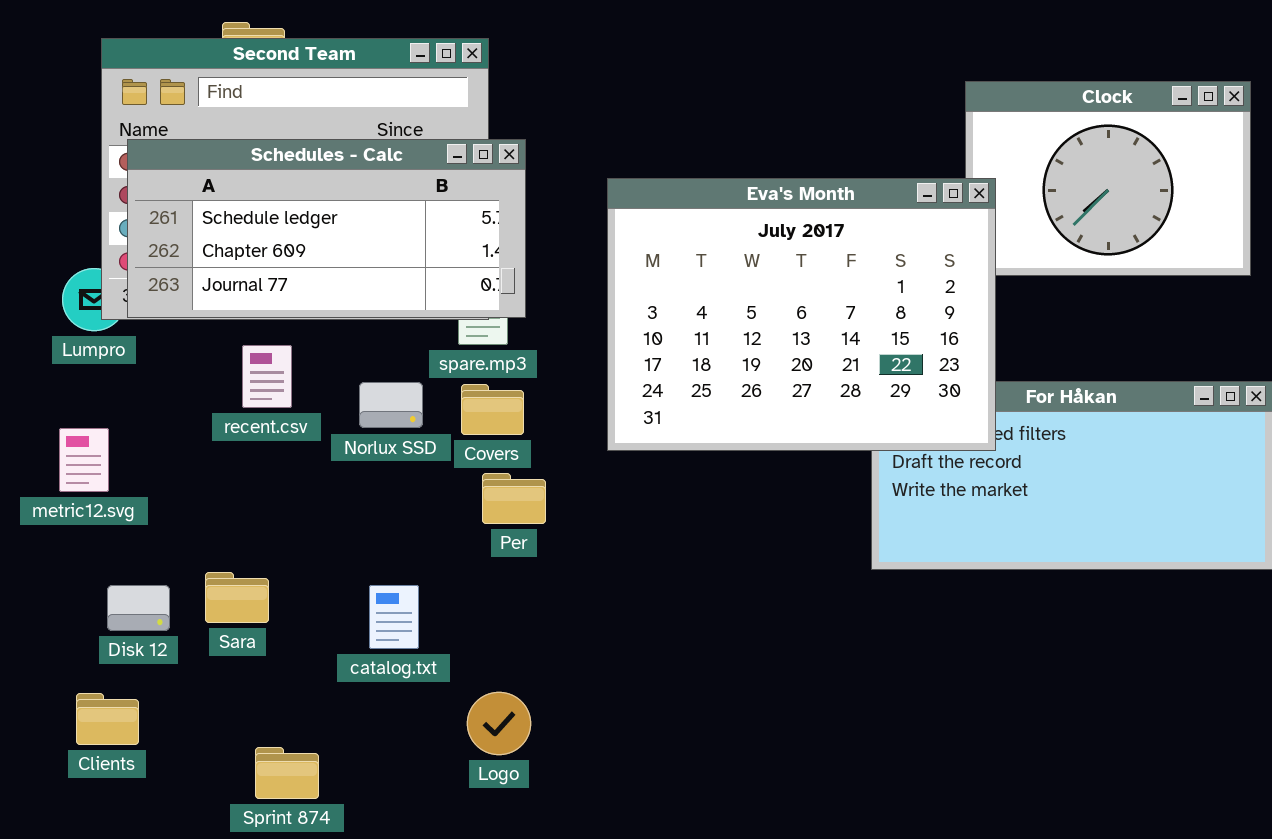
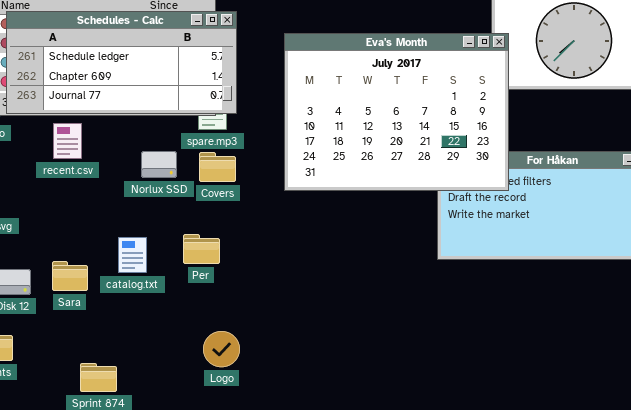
recent.csv: [242,345,292,408] -> [53,123,82,159], moved
Per: [482,473,546,524] -> [183,234,220,264], moved
catalog.txt: [369,585,419,649] -> [118,237,147,273], moved

